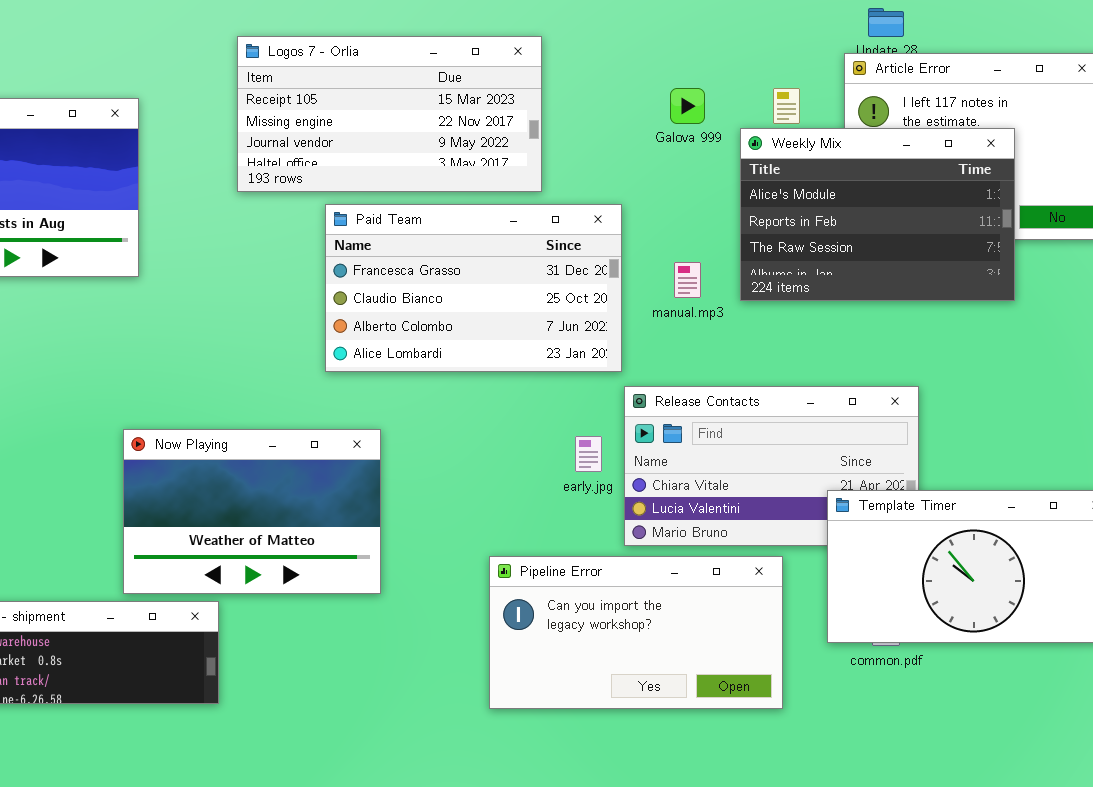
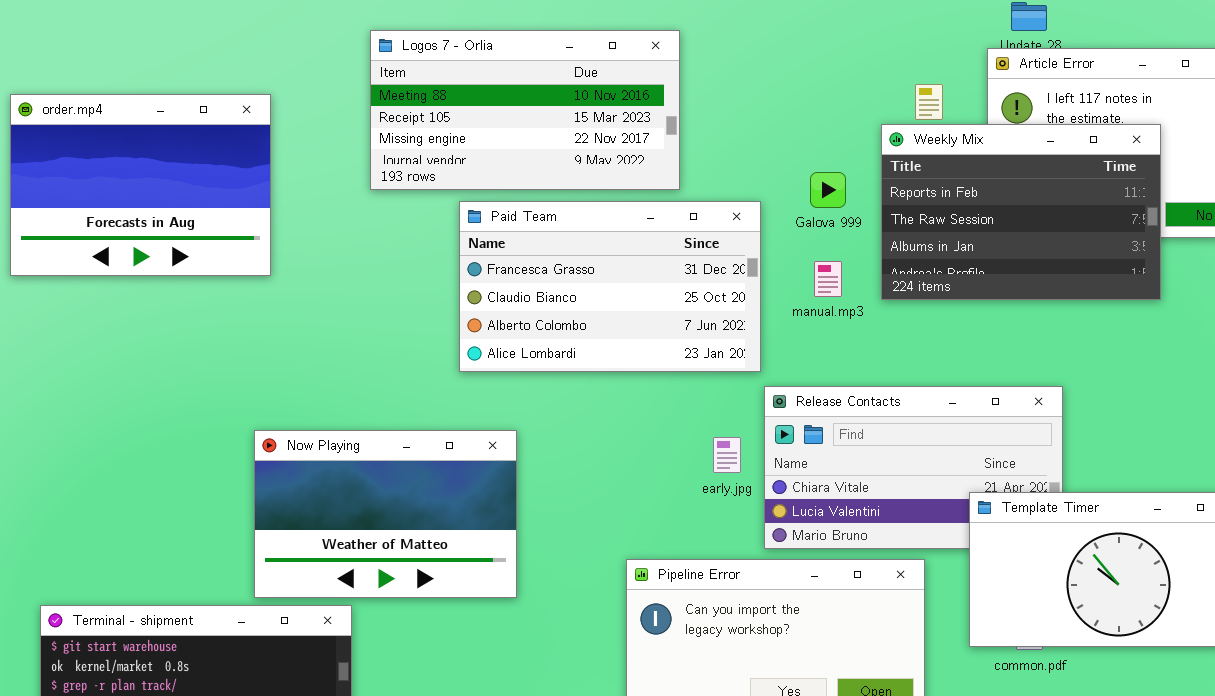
Logos 7 - Orlia: [237,36,542,192] -> [370,30,680,190], scrolled up 1 row
Galova 999: [670,88,705,124] -> [810,172,846,208], moved
Weekly Mix: [740,128,1015,301] -> [881,124,1161,300], scrolled down 1 row

